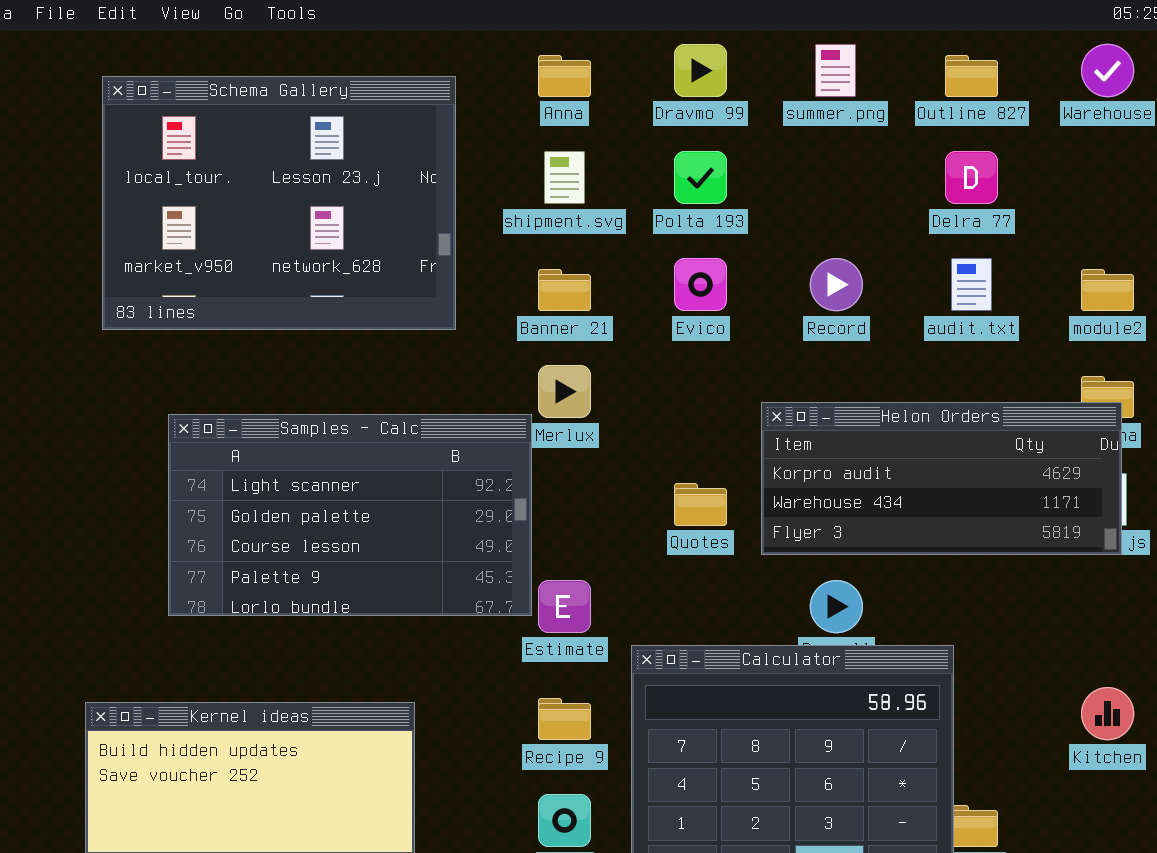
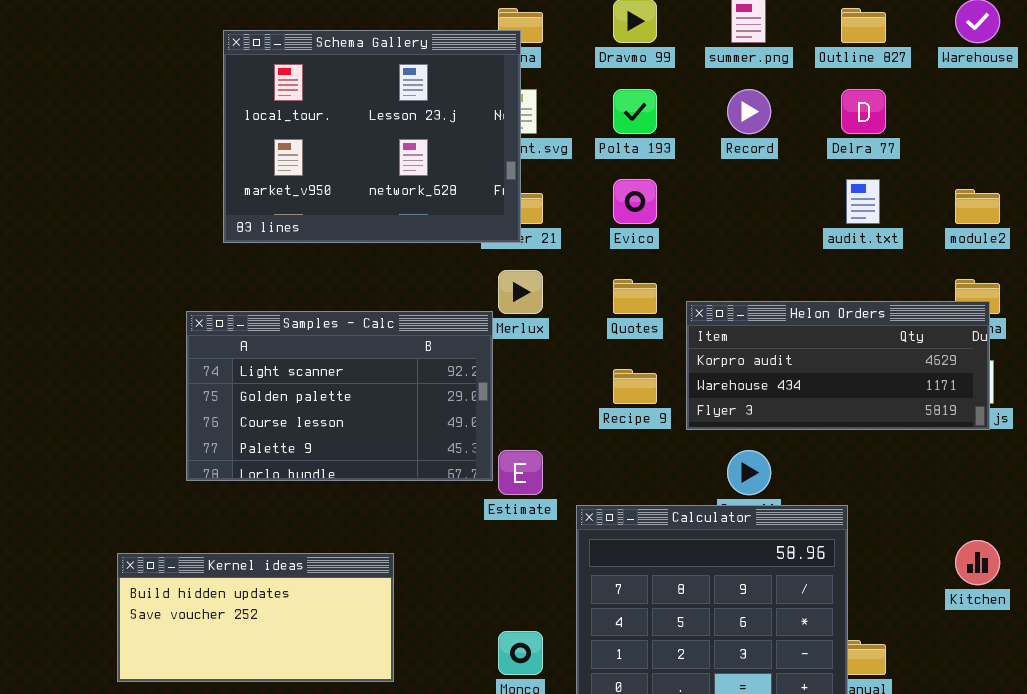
Schema Gallery: [102,76,456,330] -> [223,30,521,243], moved
Record: [810,258,863,311] -> [727,89,771,134], moved
Quotes: [674,483,727,526] -> [613,279,657,314], moved
Recipe 9: [538,698,591,740] -> [613,369,657,404], moved

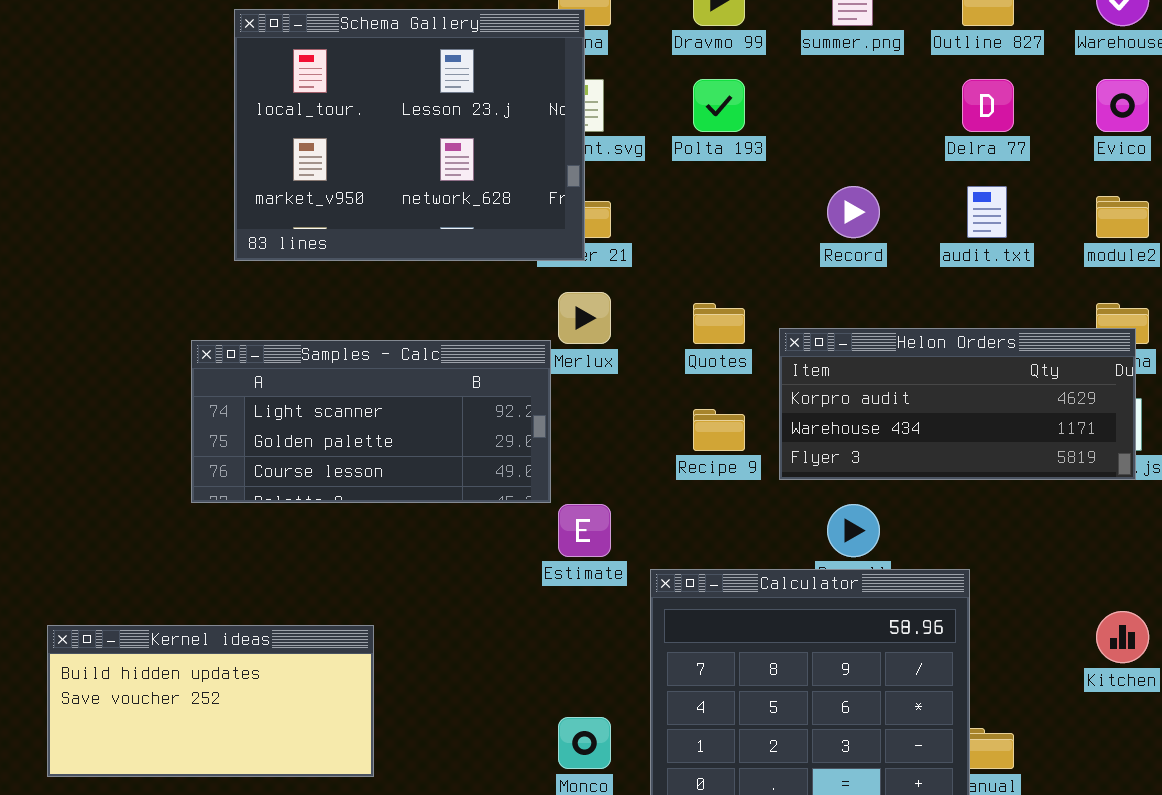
Record: [727,89,771,134] -> [827,186,880,238], moved
Evico: [613,179,657,224] -> [1096,79,1149,132], moved
Samples - Calc: [186,311,493,481] -> [191,340,551,503], resized
Kernel ideas: [117,553,394,682] -> [47,625,374,777], moved

